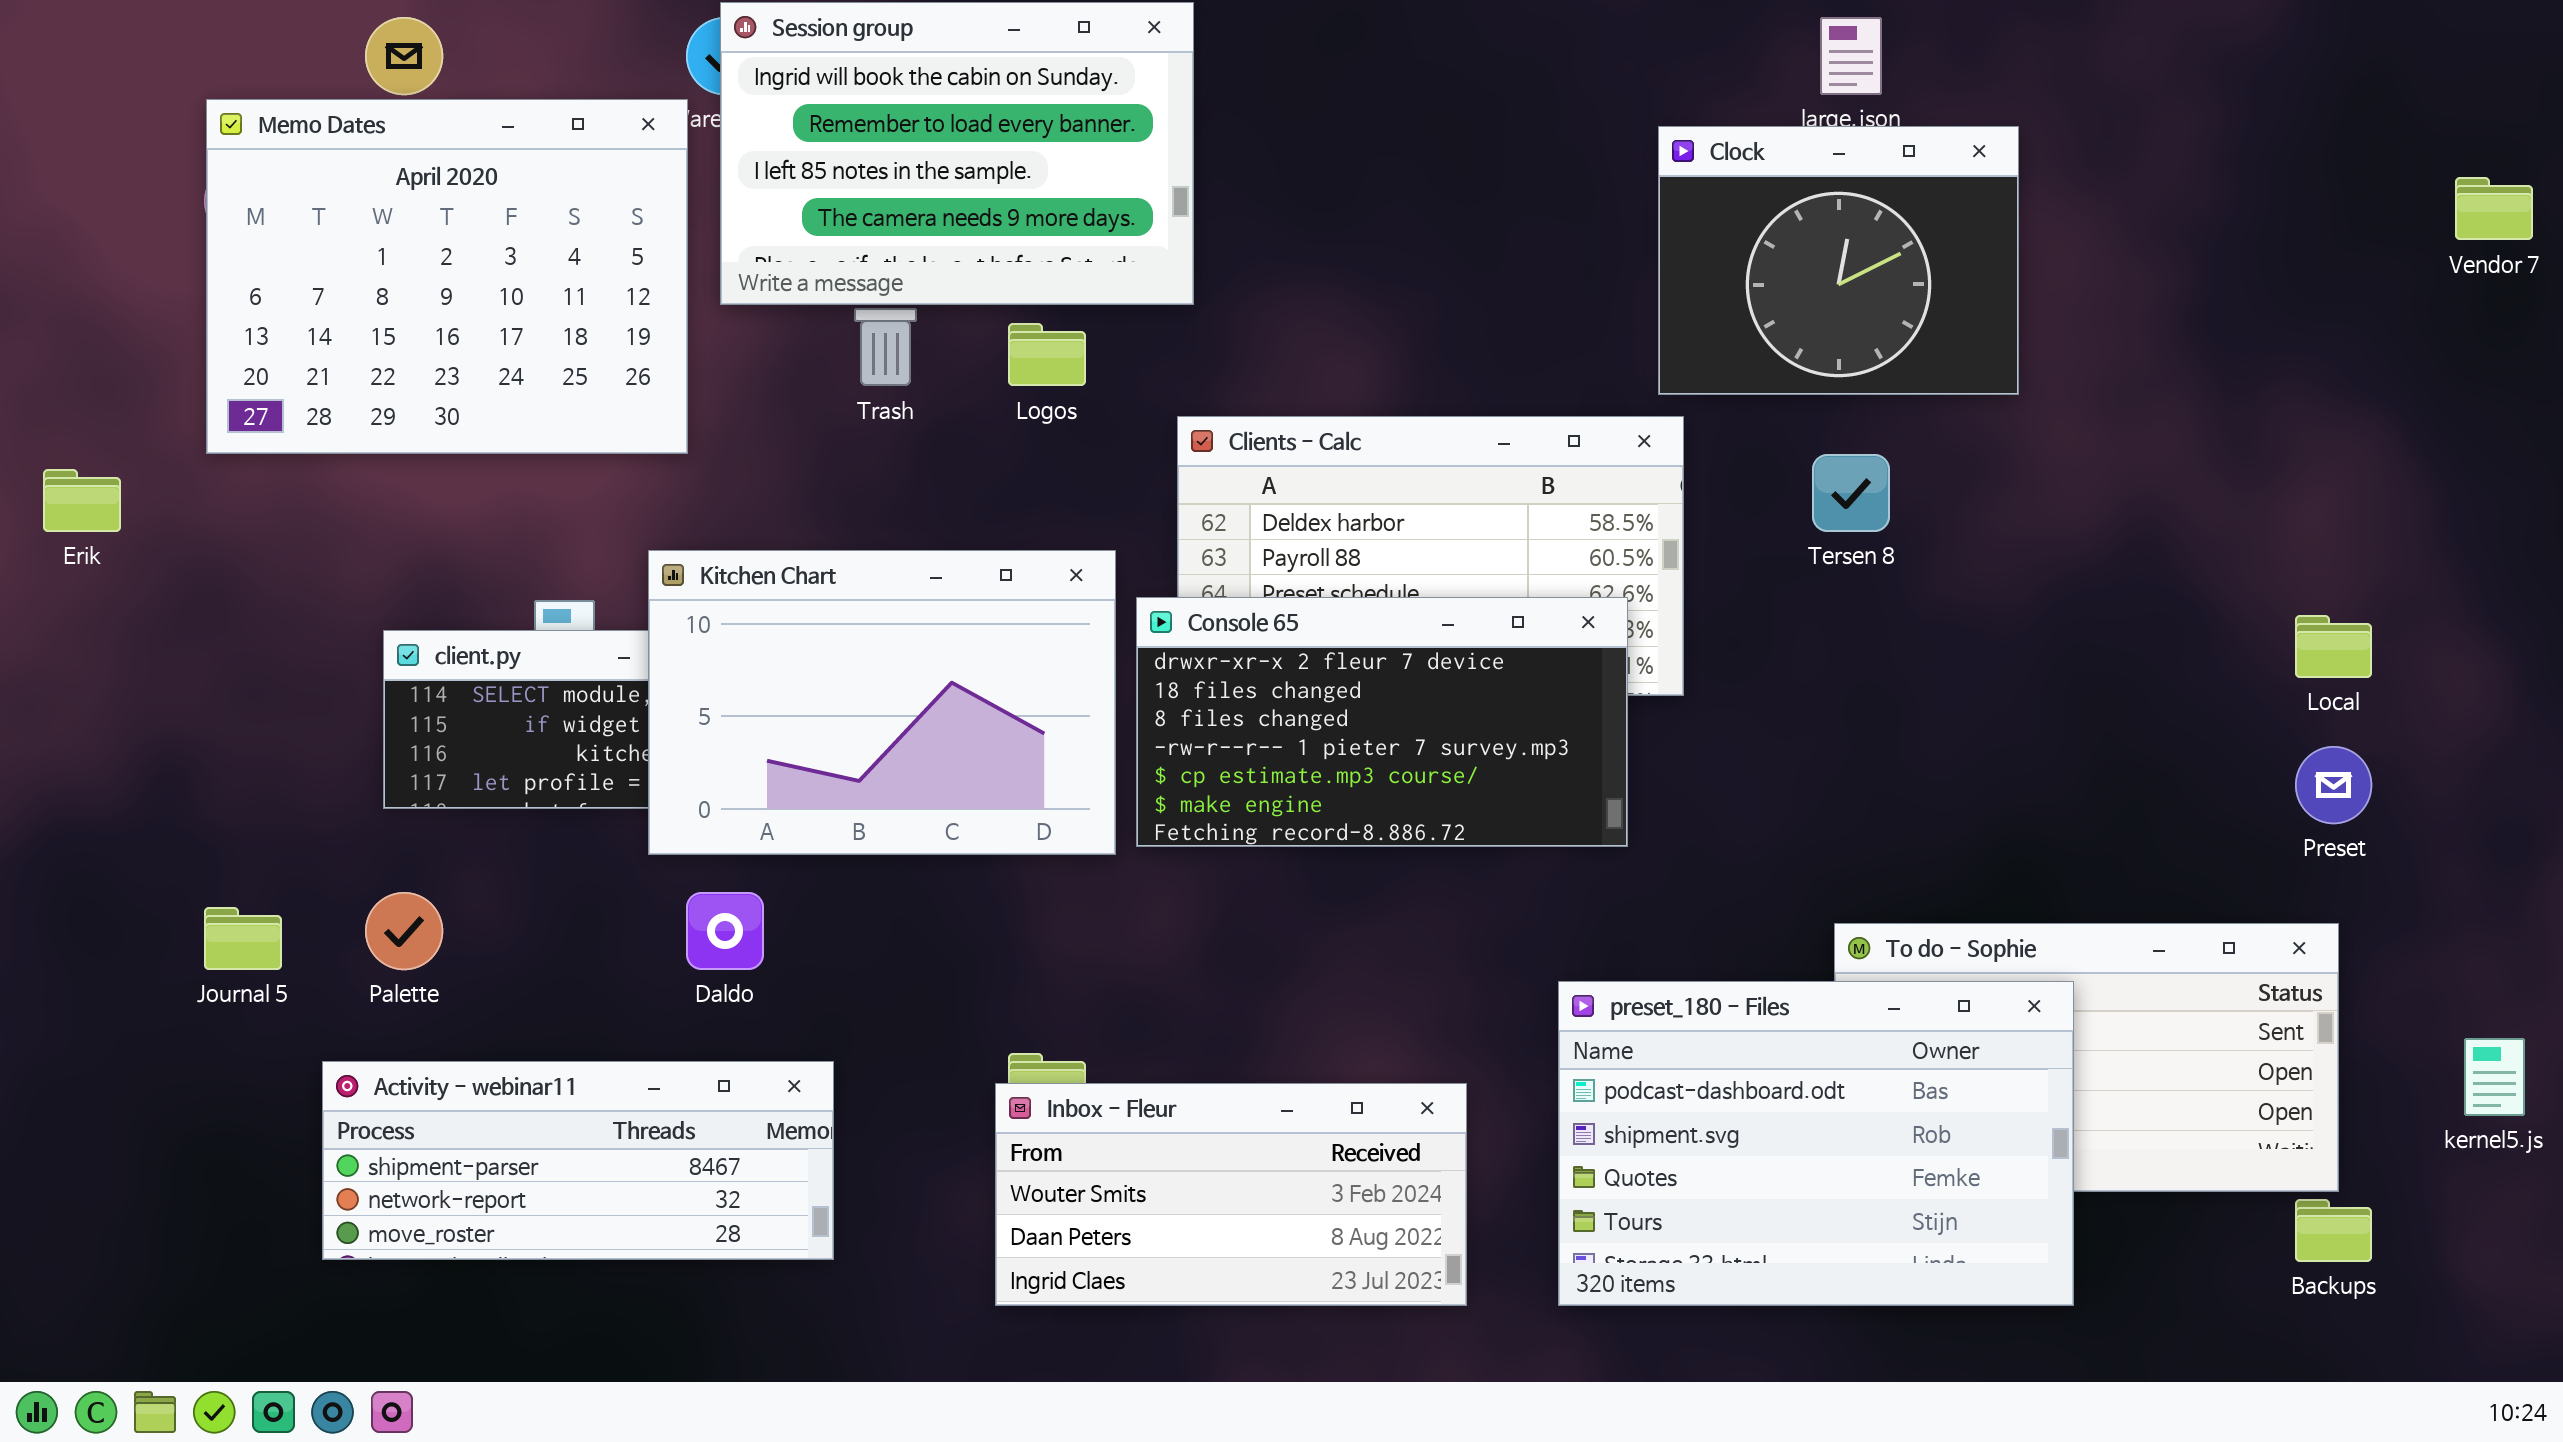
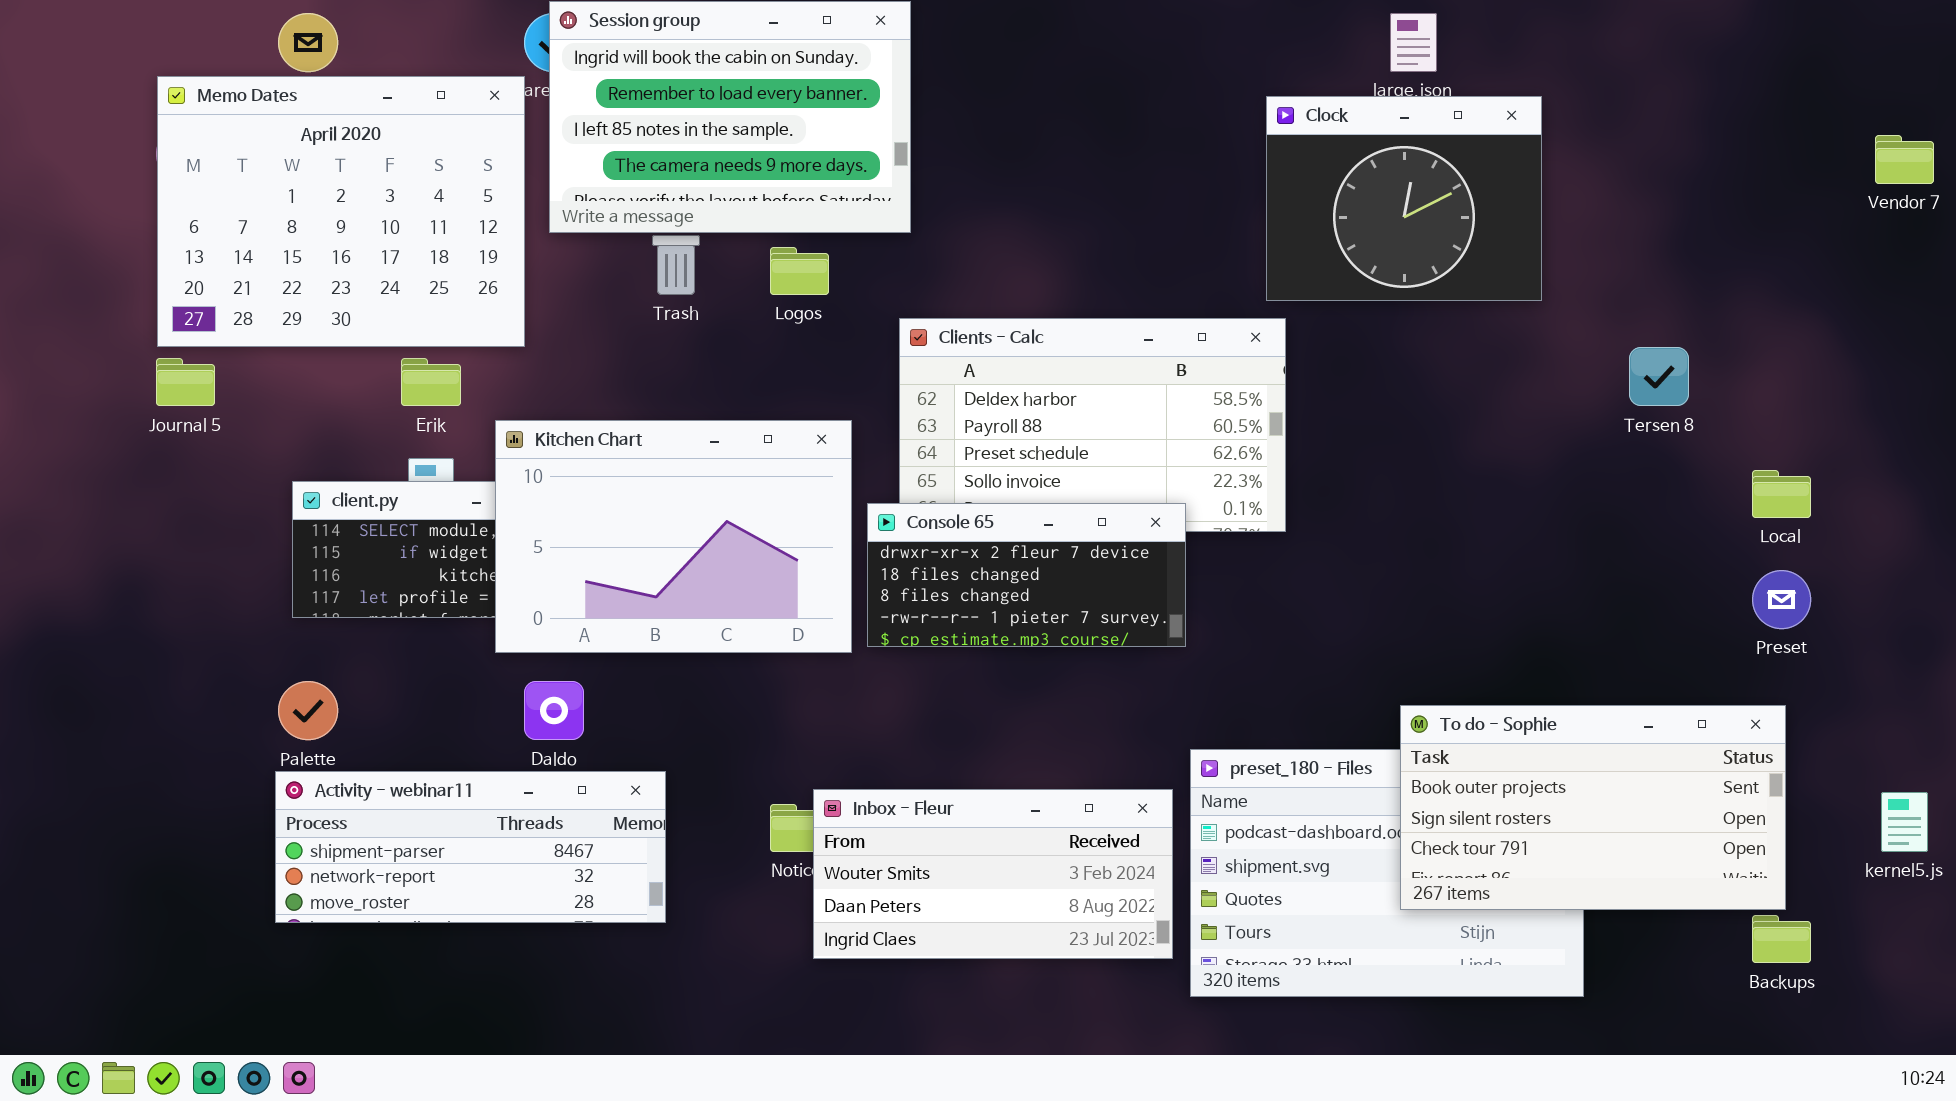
Tersen 8: [1812,454,1890,532] -> [1629,347,1689,406], moved
Erik: [43,469,121,532] -> [401,358,461,406], moved
Console 65: [1136,597,1628,847] -> [867,503,1186,647], resized
Journal 5: [204,907,282,970] -> [156,358,215,406], moved
To do - Sophie: [1834,923,2339,1192] -> [1400,705,1786,910], raised
Activity - webinar11: [322,1061,834,1260] -> [275,771,666,923], moved
Inbox - Fleur: [995,1083,1467,1306] -> [813,789,1173,959], moved

